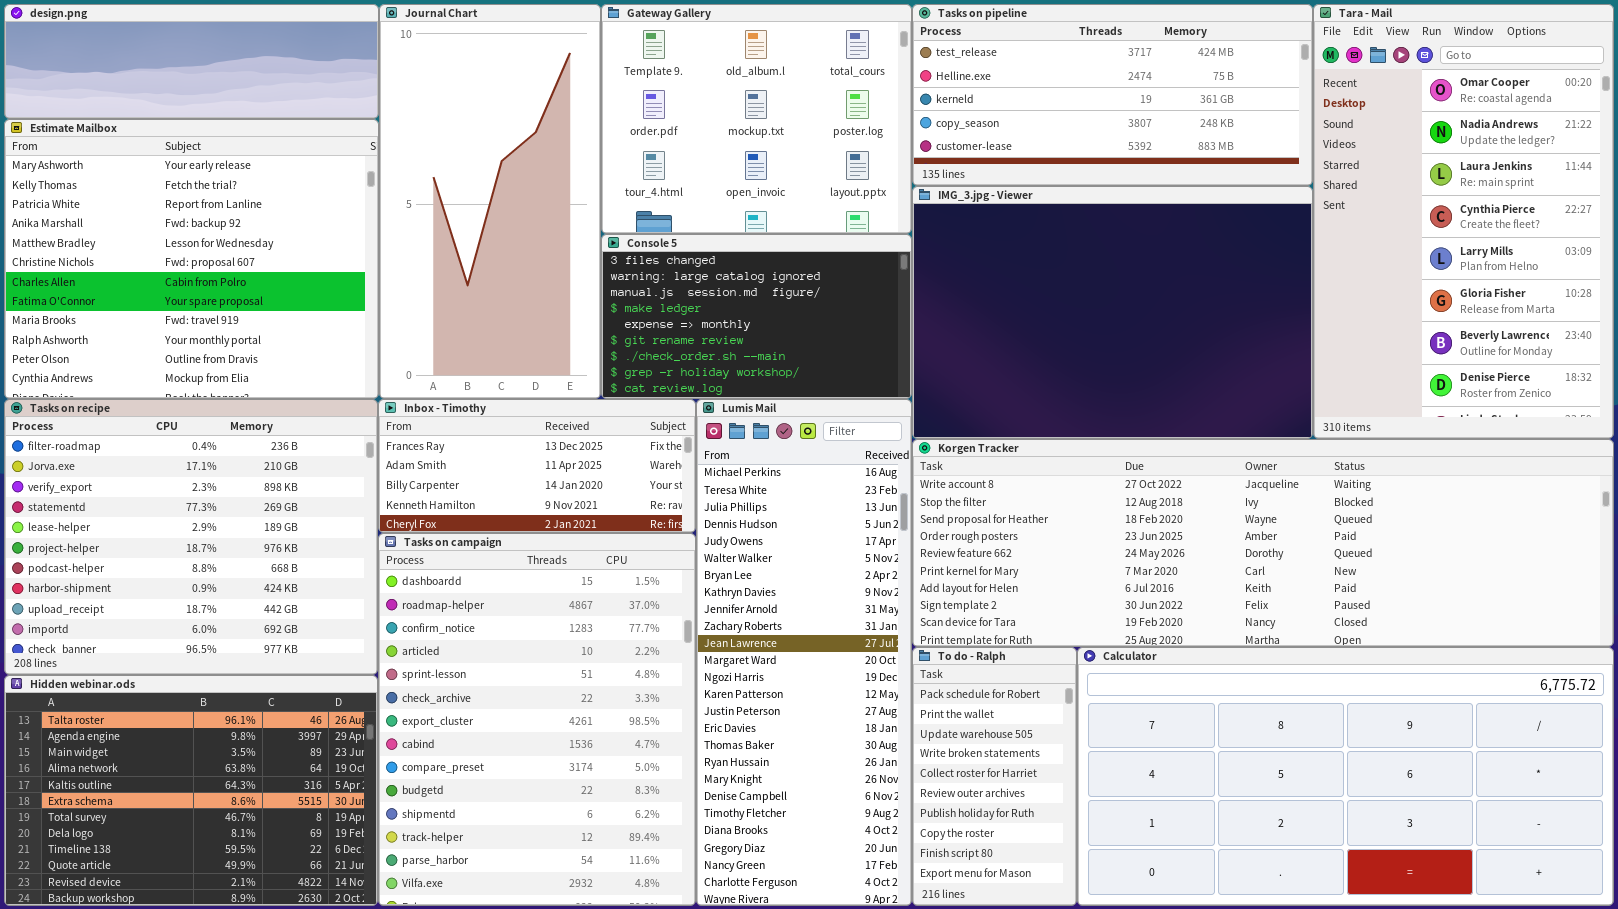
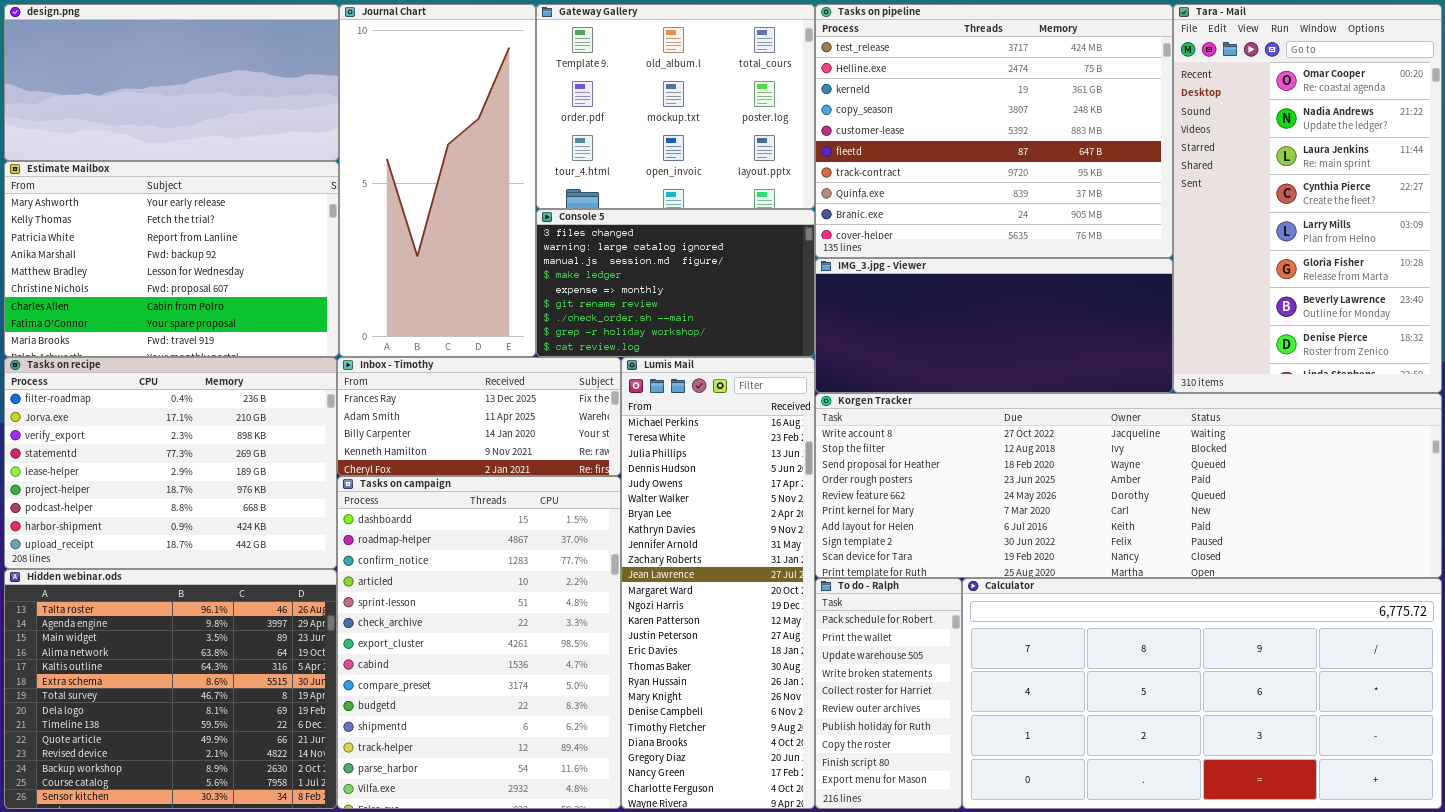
design.png: [4,4,379,119] -> [4,4,339,161], resized
Tasks on pipeline: [912,4,1313,186] -> [815,4,1173,258], resized
Estimate Mailbox: [4,119,379,399] -> [4,161,339,357], resized
IMG_3.jpg - Viewer: [912,186,1313,439] -> [815,258,1173,393], resized
Tasks on recipe: [4,399,378,675] -> [4,357,337,569], resized
Hidden webinar.ods: [4,675,378,906] -> [4,569,337,809], resized

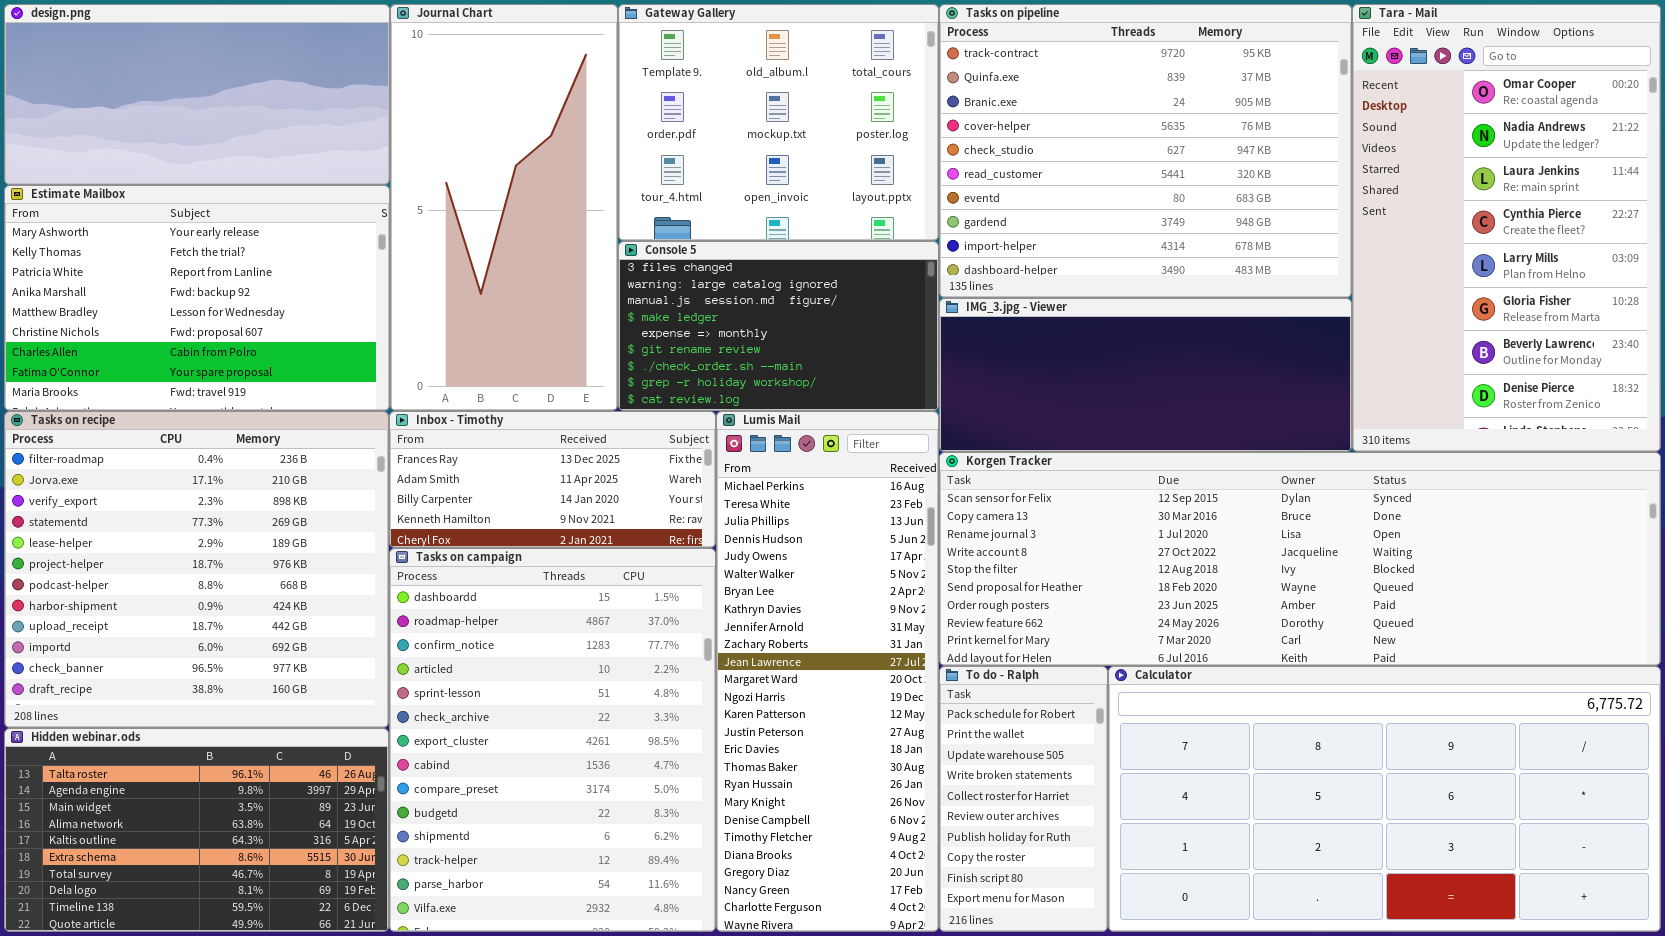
Tasks on pipeline: [815,4,1173,258] -> [939,4,1352,298], scrolled down 6 rows
Tasks on recipe: [4,357,337,569] -> [4,411,389,728], resized
Korgen Tracker: [815,393,1442,578] -> [939,452,1661,666], scrolled up 3 rows
Hidden webinar.ods: [4,569,337,809] -> [4,728,389,932], resized

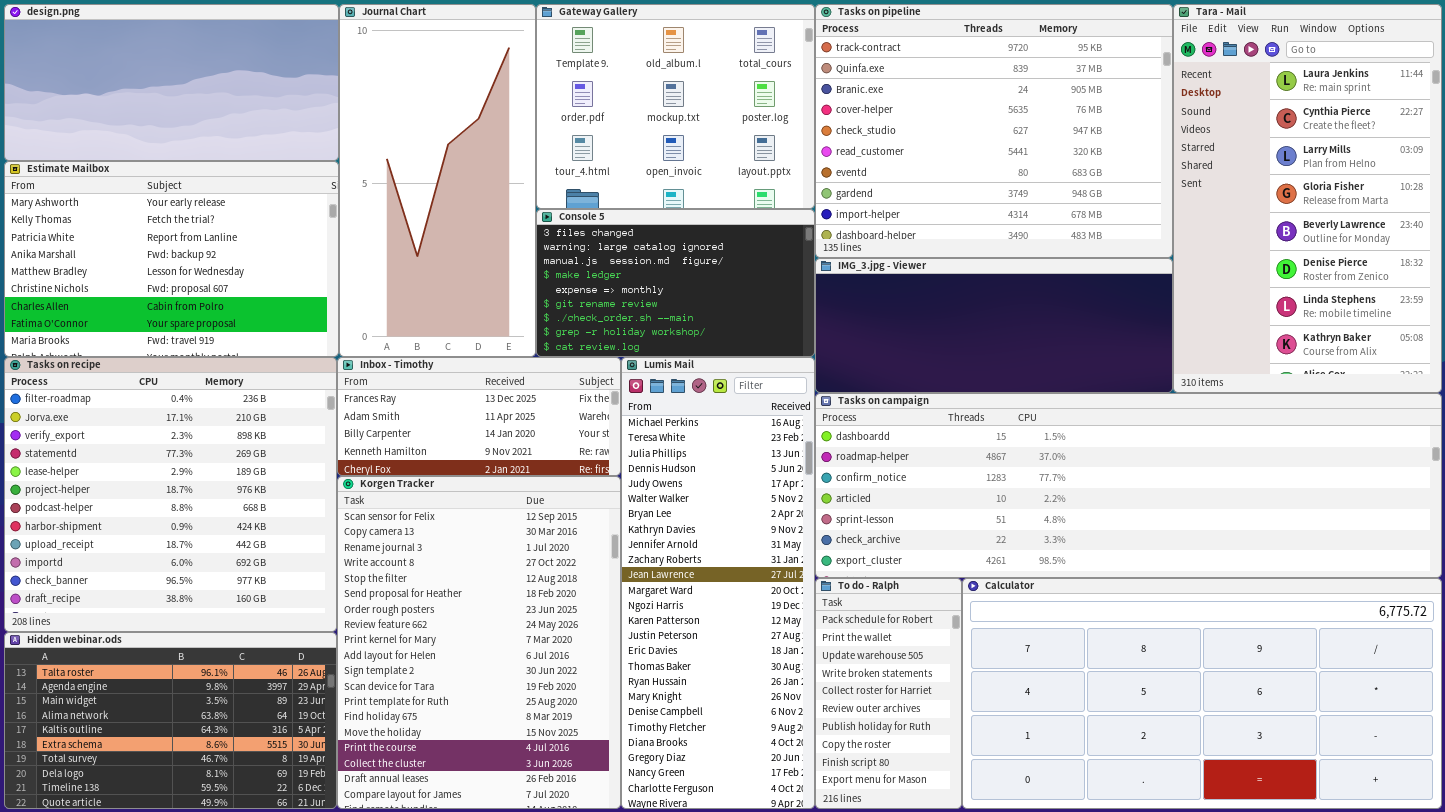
Tara - Mail: [1352,4,1661,452] -> [1173,4,1442,393], scrolled down 2 rows
Korgen Tracker: [939,452,1661,666] -> [337,476,621,809], moved, resized
Tasks on campaign: [389,548,716,932] -> [815,393,1442,578], moved, resized

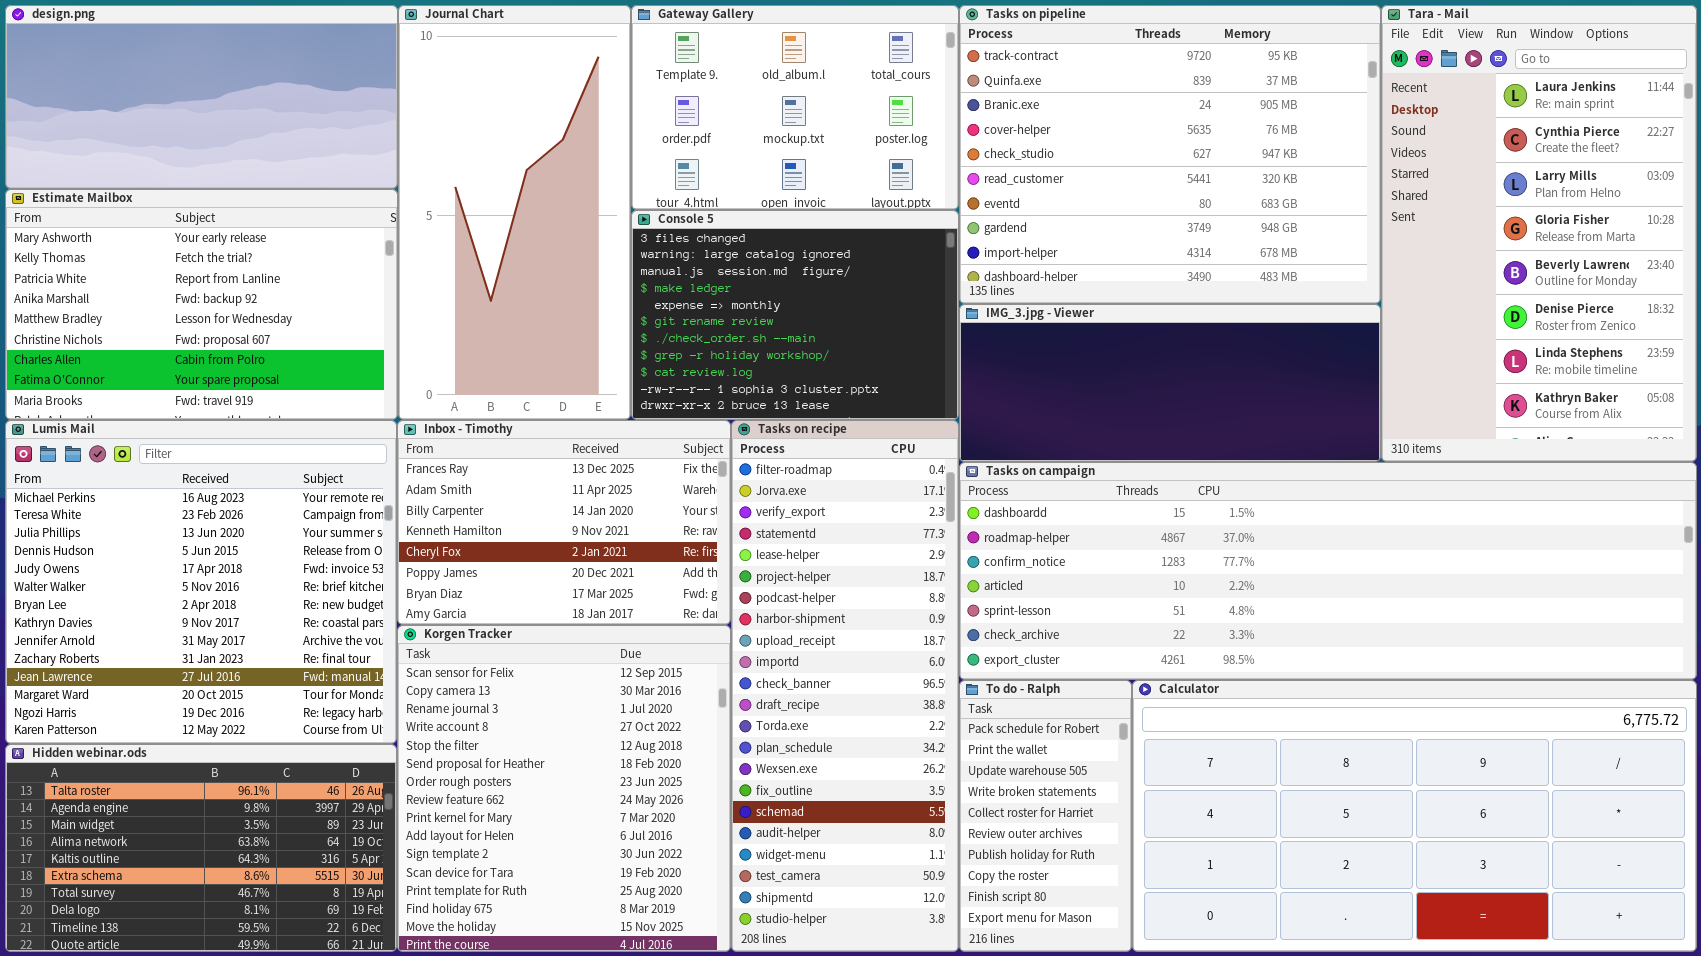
Gateway Gallery: [536,4,815,209] -> [631,5,959,210], resized
Console 5: [536,209,815,357] -> [631,210,959,420], resized
Tasks on recipe: [4,357,337,632] -> [731,420,959,952], moved, resized
Inbox - Timothy: [337,357,621,476] -> [397,420,731,625], resized
Lumis Mail: [621,357,815,809] -> [5,420,397,744], moved, resized
Korgen Tracker: [337,476,621,809] -> [397,625,731,952], resized

